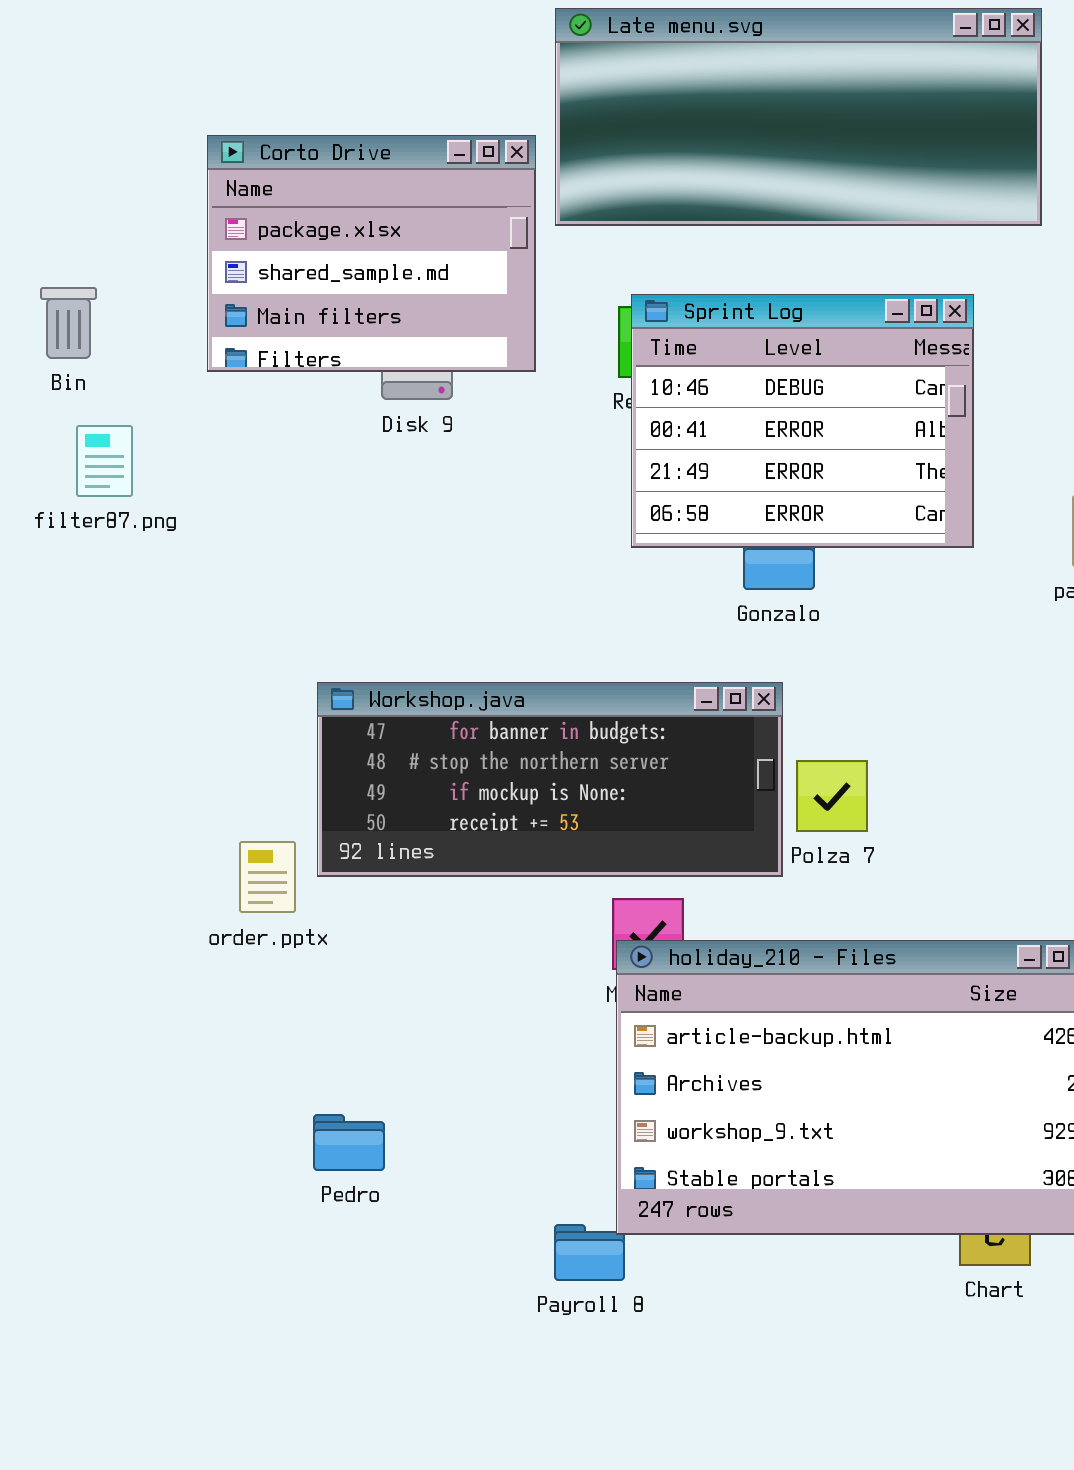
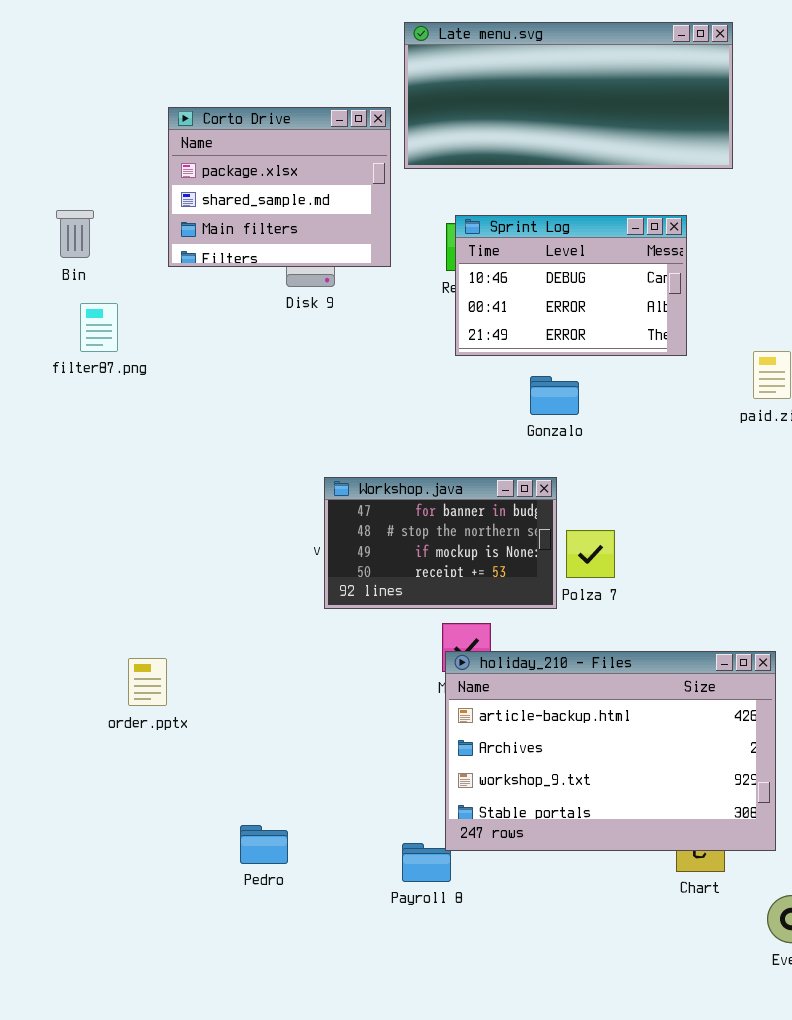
Sprint Log: [631,294,974,548] -> [455,215,687,356], resized
Workshop.java: [317,682,783,877] -> [324,477,557,609], resized
order.pptx: [239,841,296,913] -> [128,658,167,706], moved
Pedro: [313,1114,385,1171] -> [240,825,288,864], moved

